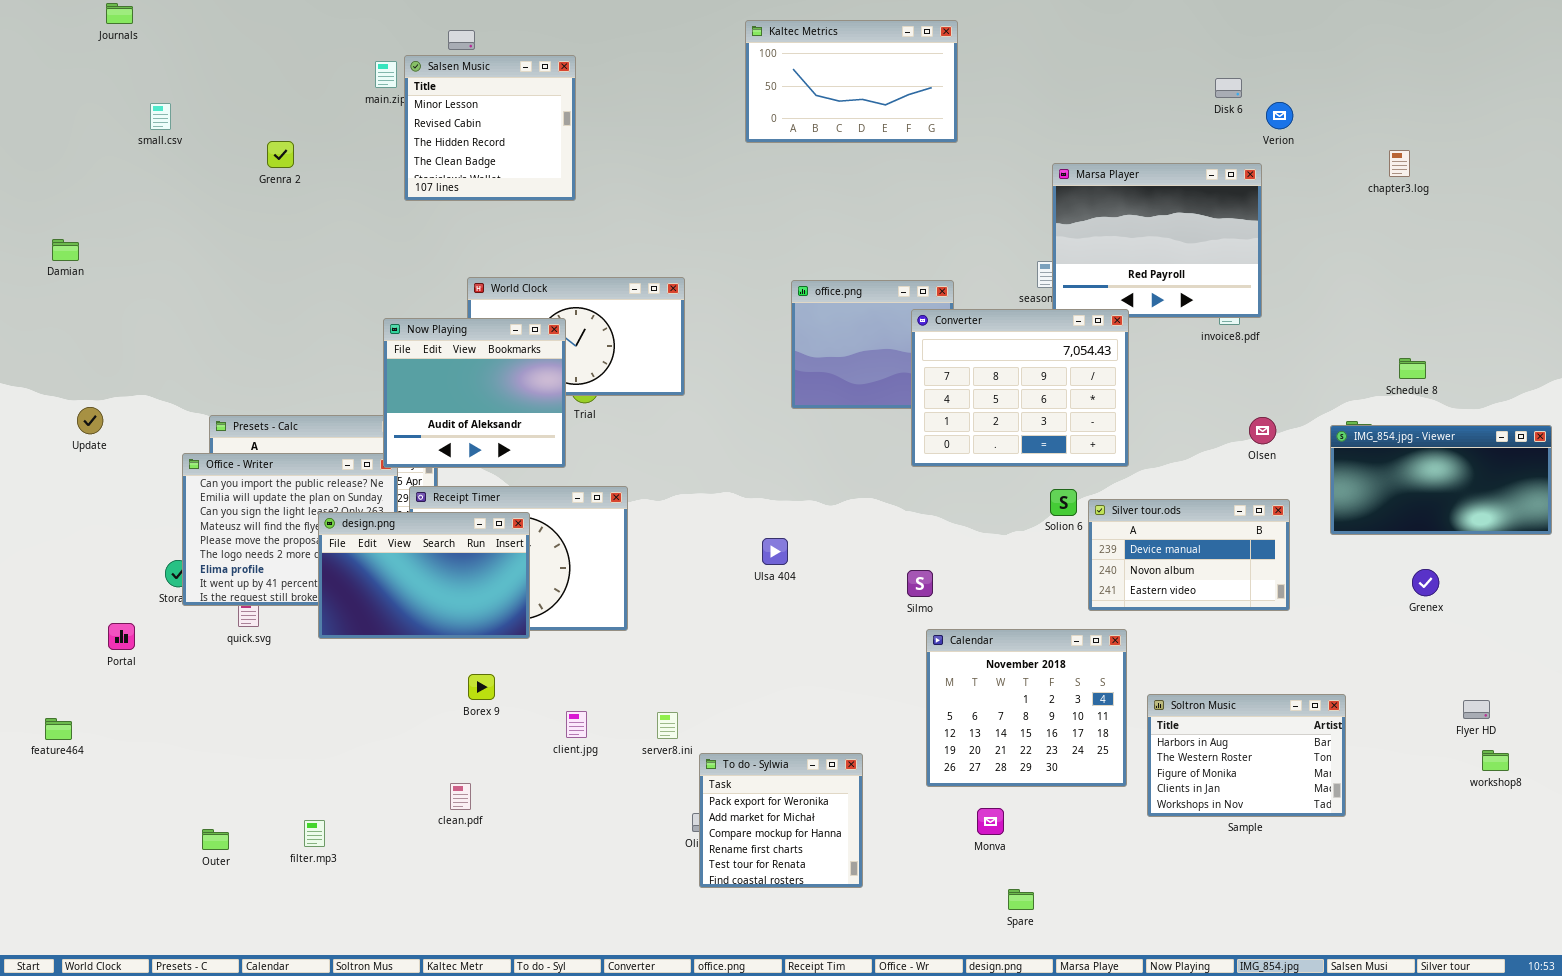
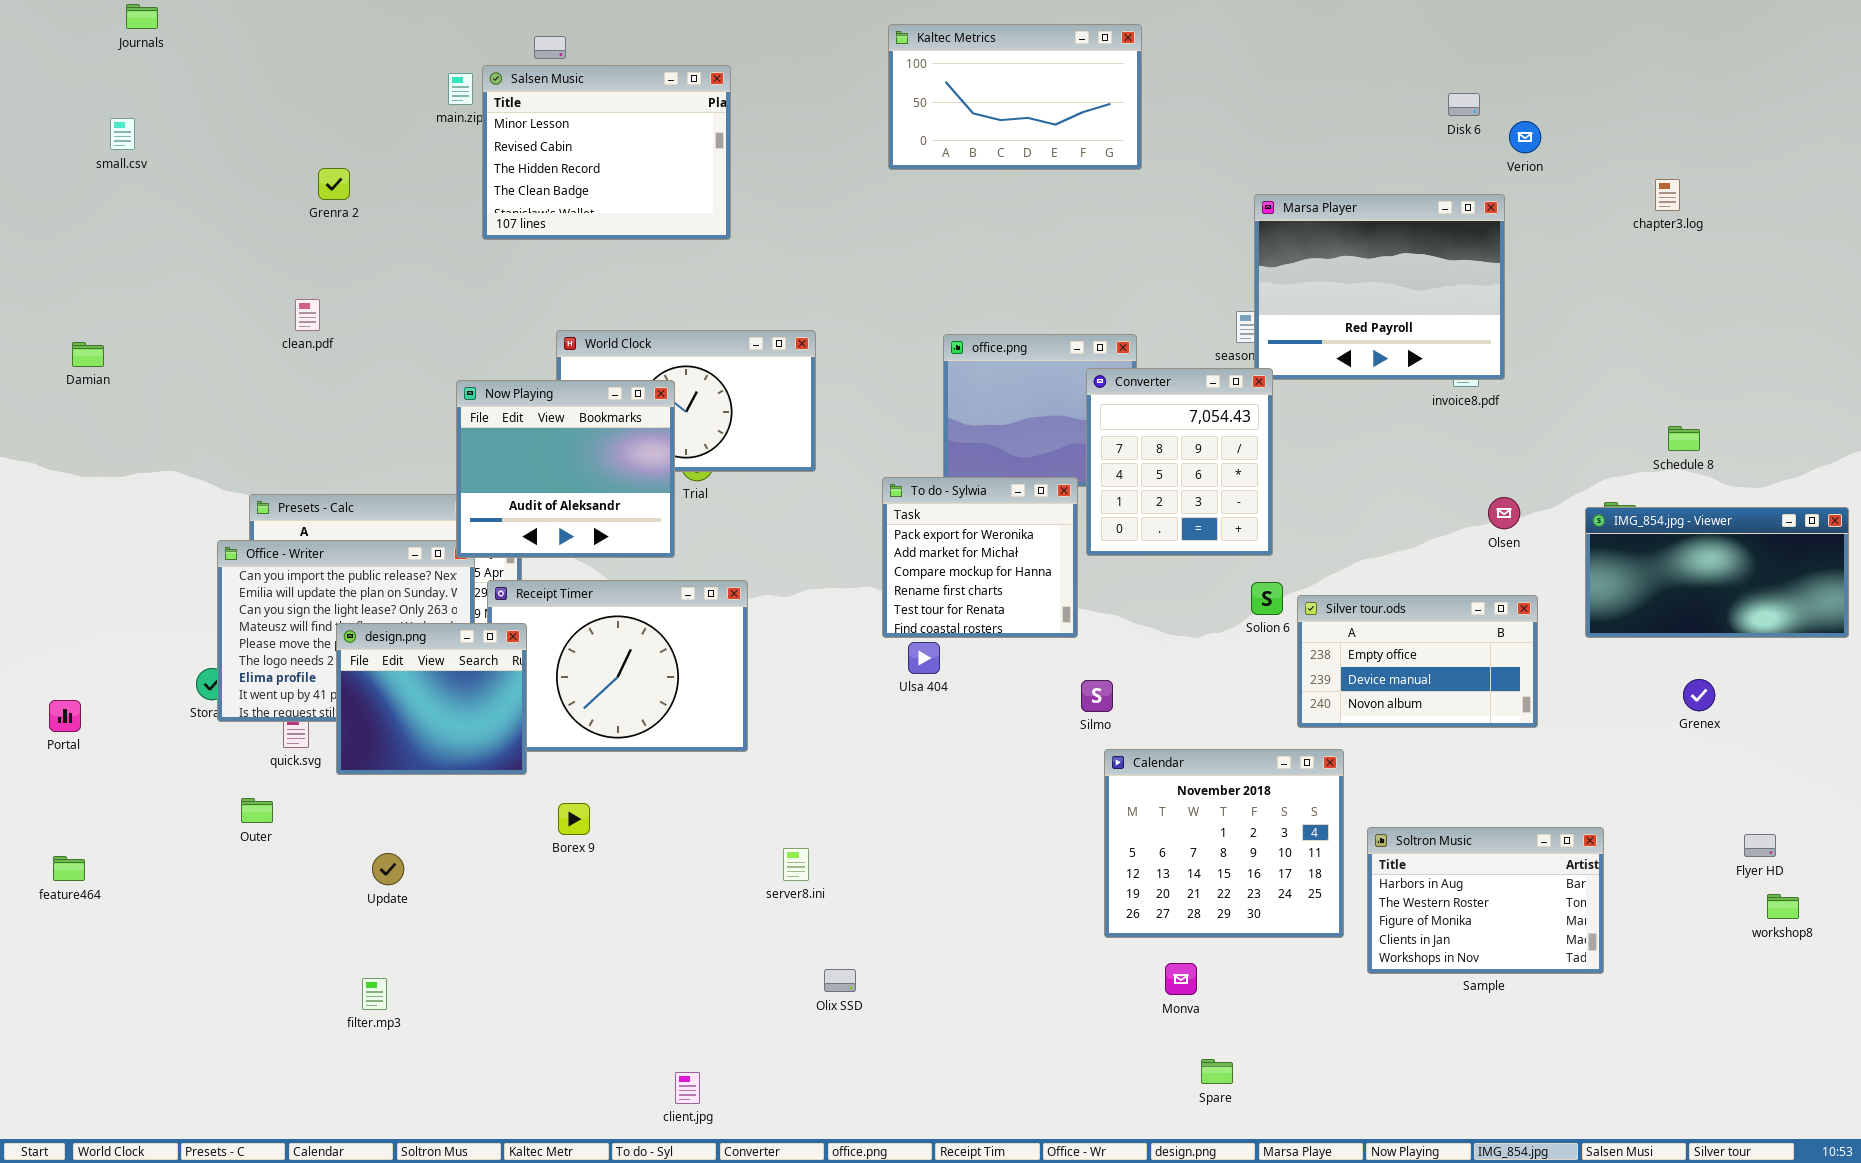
Salsen Music: [404,55,576,201] -> [482,65,731,240], resized
small.csv: [150,103,171,130] -> [110,118,135,150], moved
Damian: [52,239,79,261] -> [72,342,104,367], moved
Converter: [911,309,1129,467] -> [1086,368,1273,556], resized
Update: [77,407,103,434] -> [372,853,404,885], moved
Silver tour.ods: [1088,499,1290,611] -> [1297,595,1538,728], scrolled up 1 row
design.png: [318,512,530,639] -> [336,623,527,775], moved, resized
Portal: [108,623,135,650] -> [49,700,81,732], moved
client.jpg: [566,711,587,738] -> [675,1072,700,1104], moved
To do - Sylwia: [699,753,863,888] -> [882,477,1078,638], moved
clean.pdf: [450,783,471,810] -> [295,299,320,331], moved
Outer: [202,829,229,850] -> [241,798,273,823], moved

